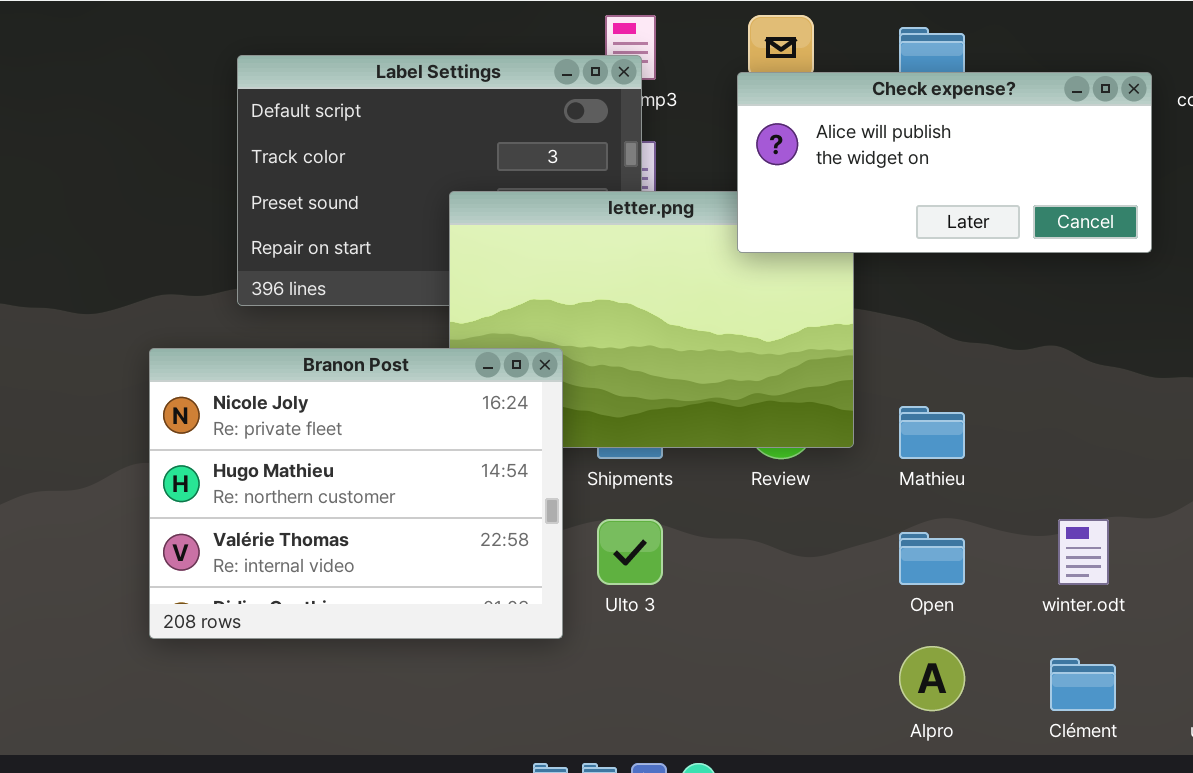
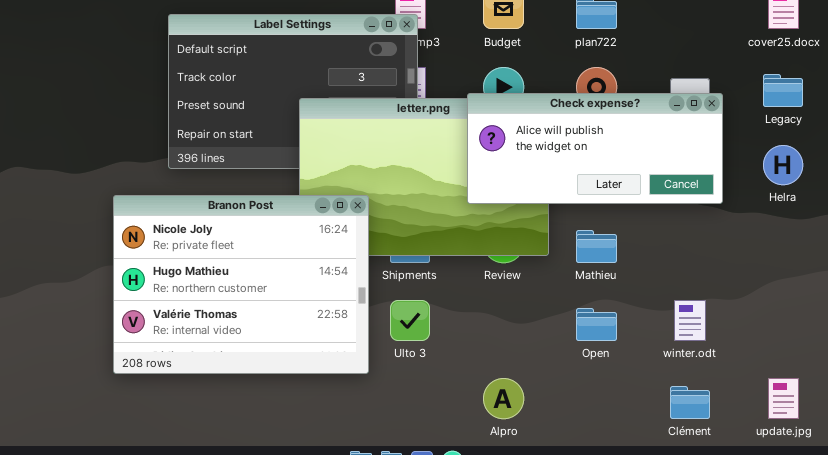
Check expense?: [737,72,1152,253] -> [467,93,723,204], moved
Alpro: [899,646,965,711] -> [483,378,524,419], moved

